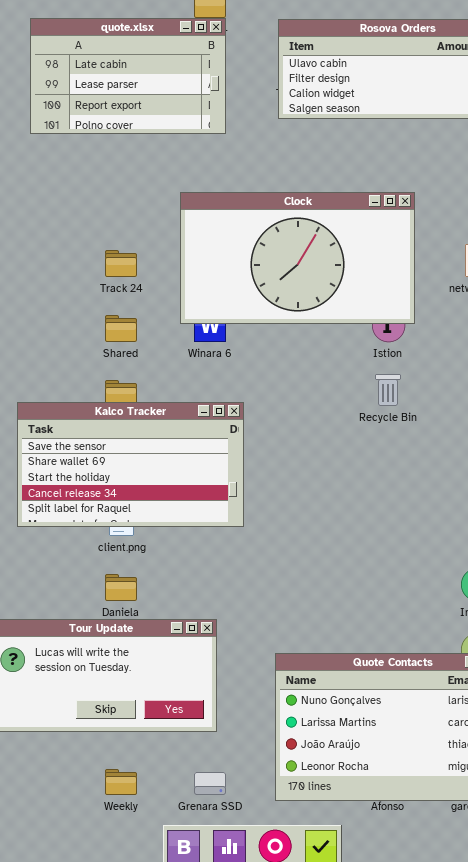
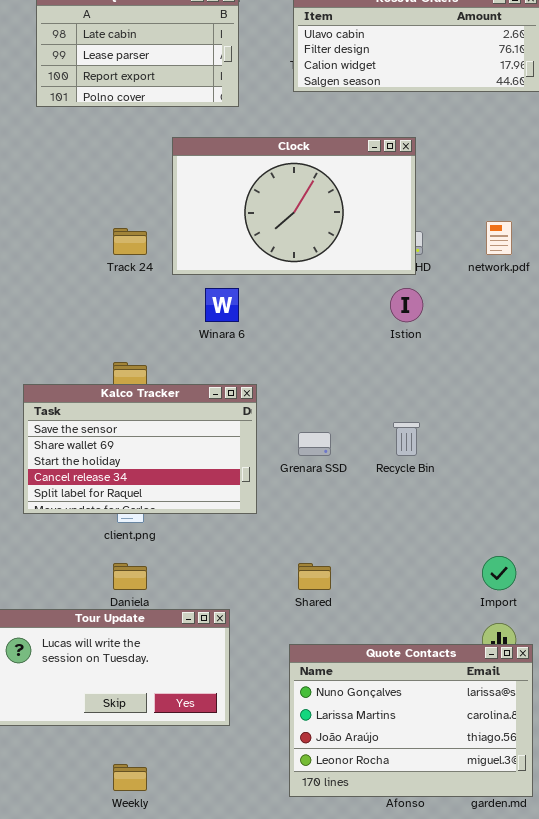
Clock: [180,192,415,324] -> [172,137,416,275], moved
Shared: [105,315,137,342] -> [298,563,331,590], moved
Recycle Bin: [375,374,401,406] -> [393,422,420,456], moved
Grenara SSD: [194,772,226,795] -> [298,432,331,456], moved

